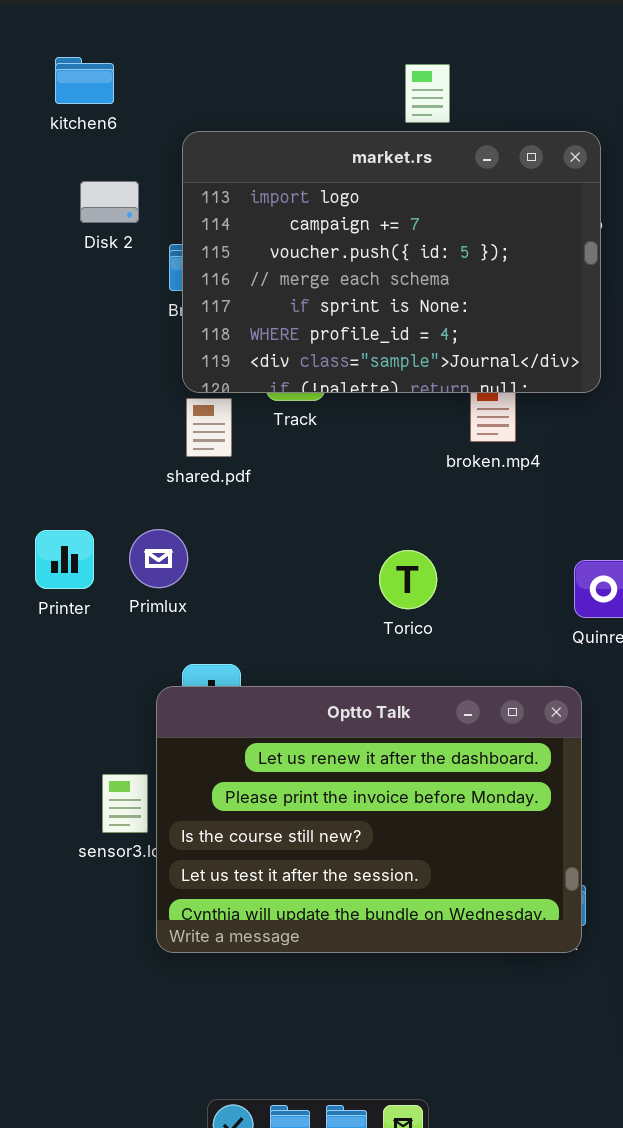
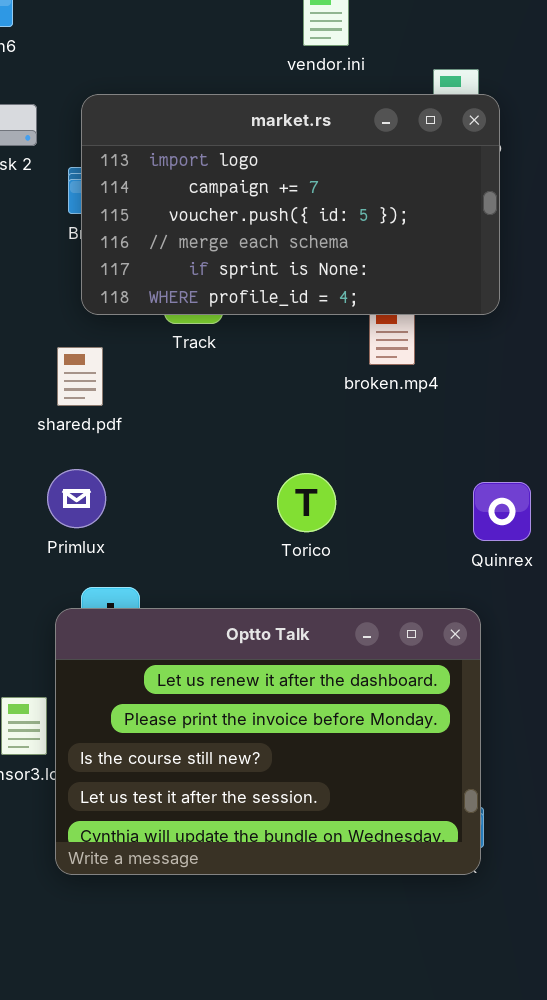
market.rs: [182,131,601,393] -> [81,94,500,315], resized
shared.pdf: [186,398,232,457] -> [57,347,103,406], moved
Primlux: [129,529,188,588] -> [47,469,106,528], moved

